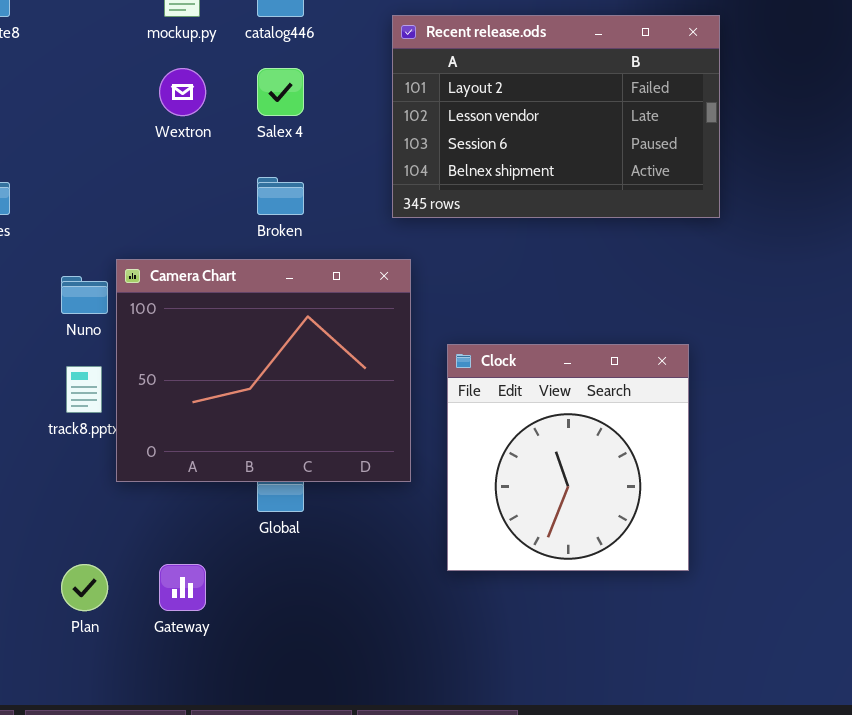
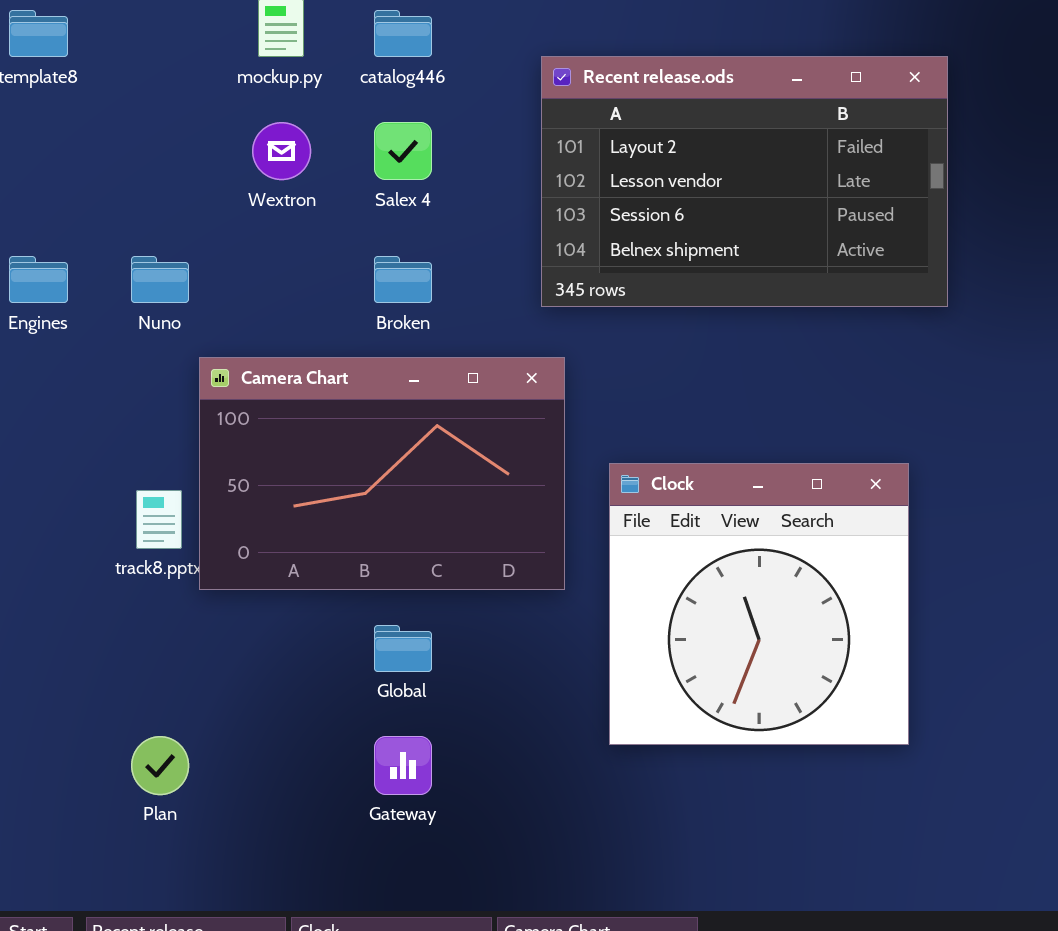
Camera Chart: [116,259,411,482] -> [199,357,565,590], resized
Nuno: [61,276,108,314] -> [131,256,189,303], moved
Gateway: [159,564,206,611] -> [374,736,432,795], moved

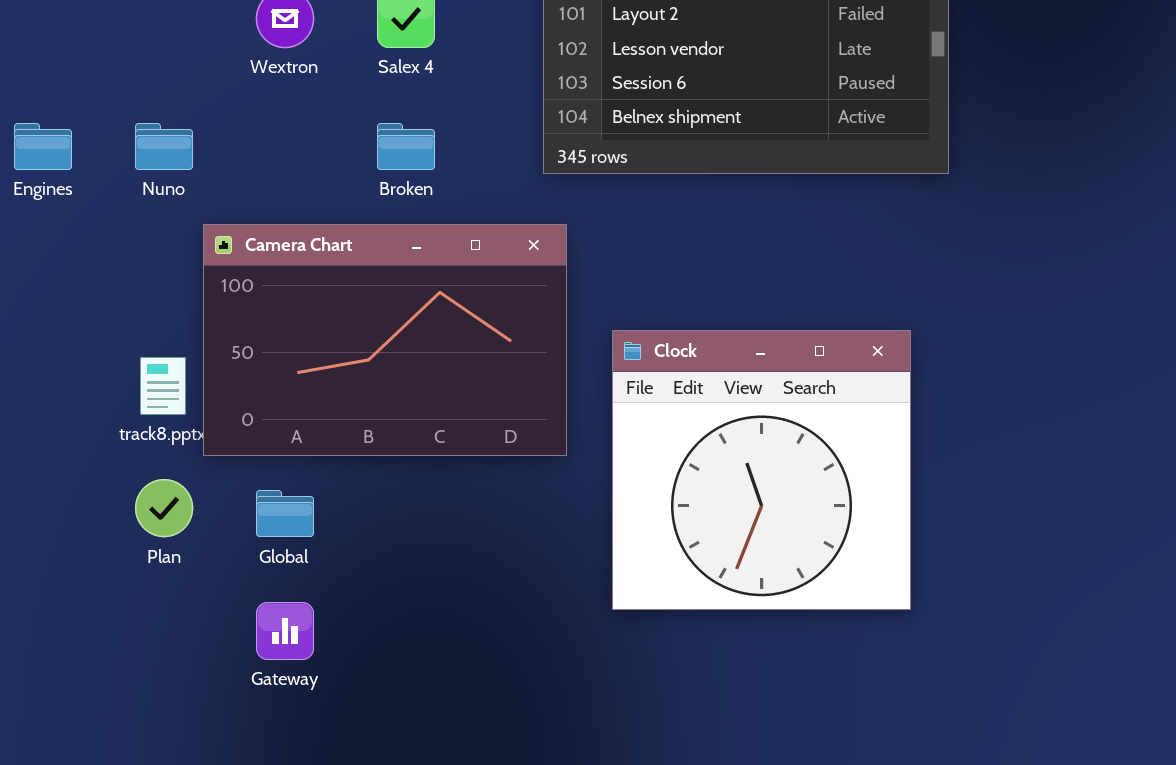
Global: [374,625,432,672] -> [256,490,314,537], moved
Plan: [131,736,189,795] -> [135,479,193,537], moved
Gateway: [374,736,432,795] -> [256,602,314,660], moved

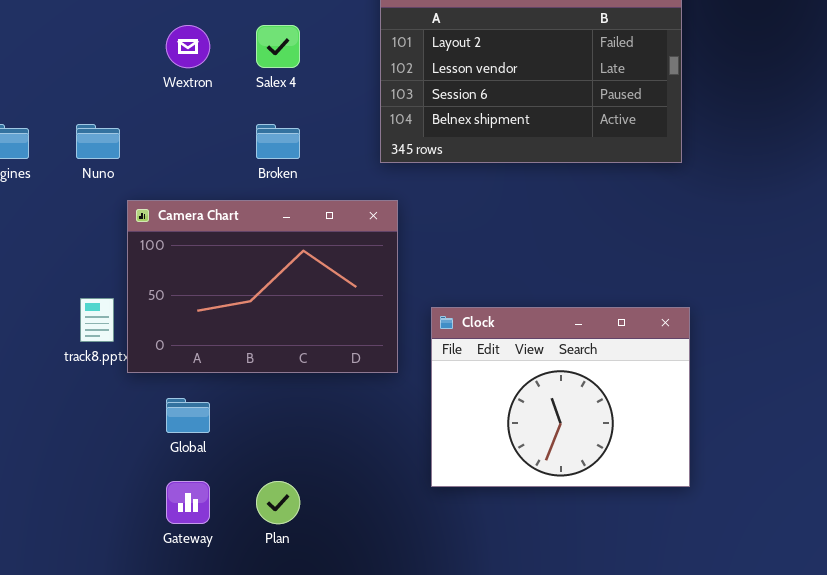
Clock: [612,330,911,610] -> [431,307,690,487], resized
Plan: [135,479,193,537] -> [256,481,300,524], moved

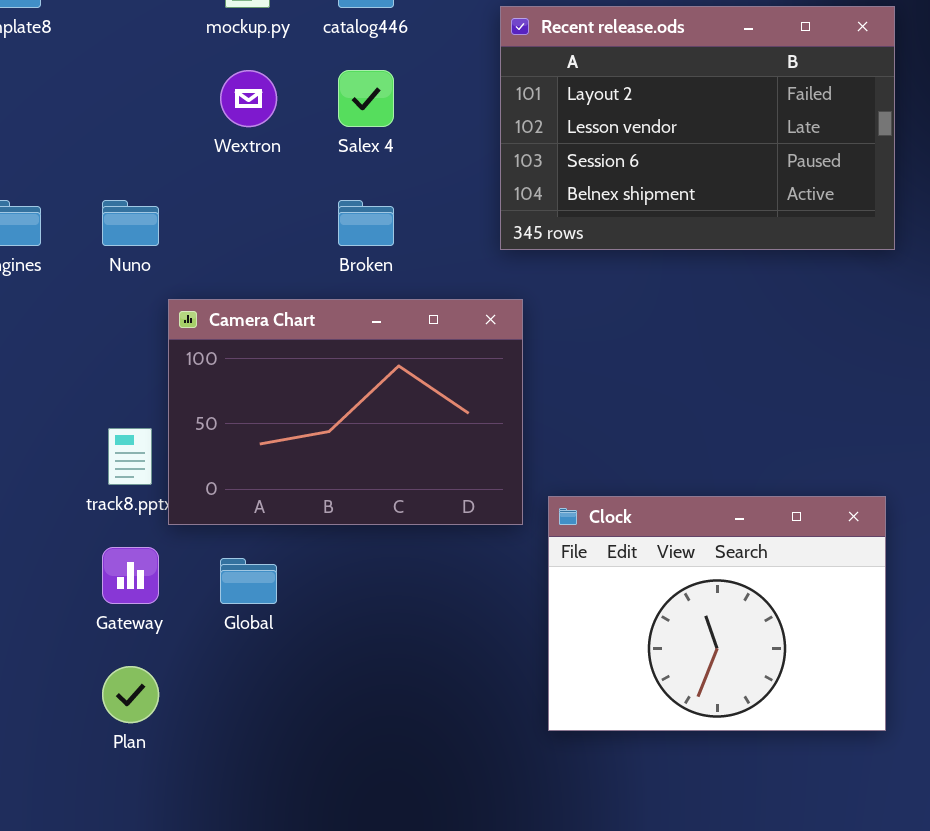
Clock: [431,307,690,487] -> [548,496,886,731], moved
Gateway: [166,481,210,524] -> [102,547,159,604], moved
Plan: [256,481,300,524] -> [102,666,159,723], moved

